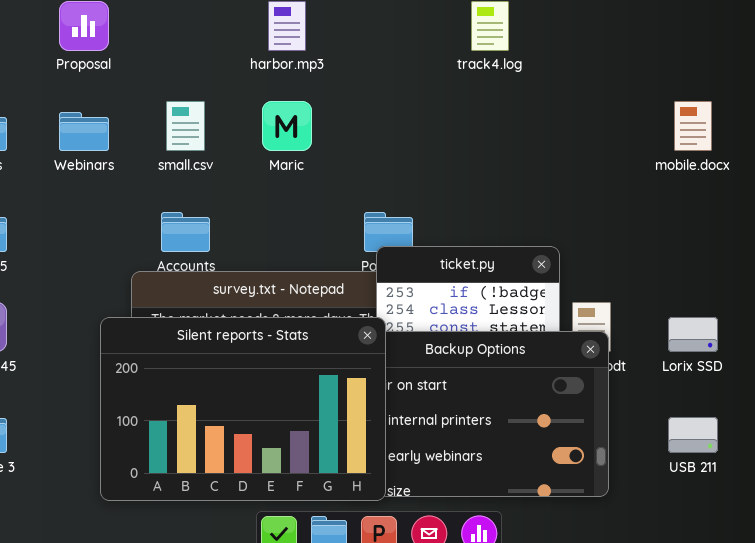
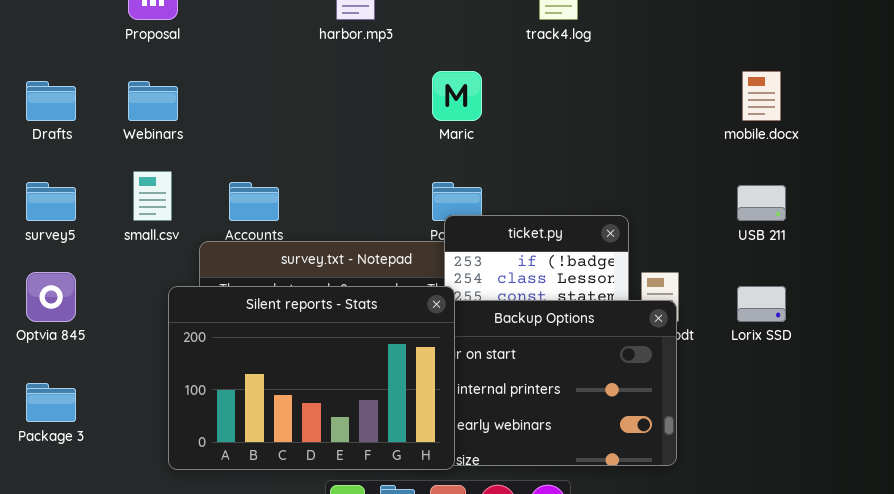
small.csv: [166,101,205,151] -> [133,171,172,221], moved
Maric: [262,101,312,151] -> [432,71,482,121], moved
USB 211: [668,417,718,453] -> [737,185,786,221], moved

